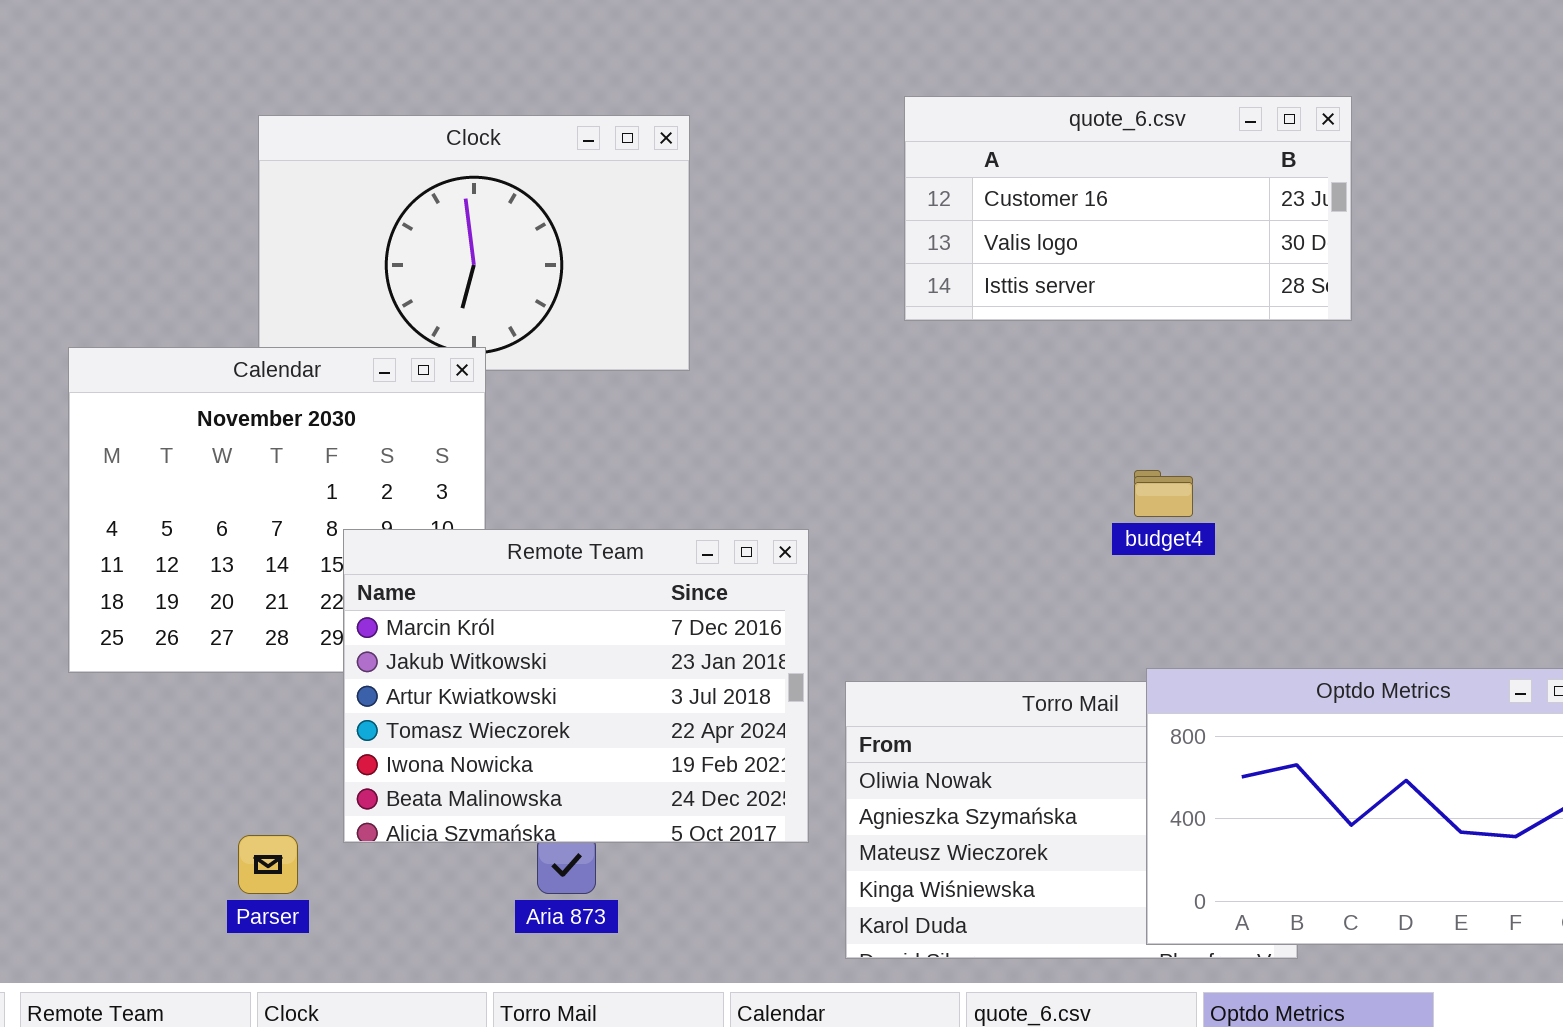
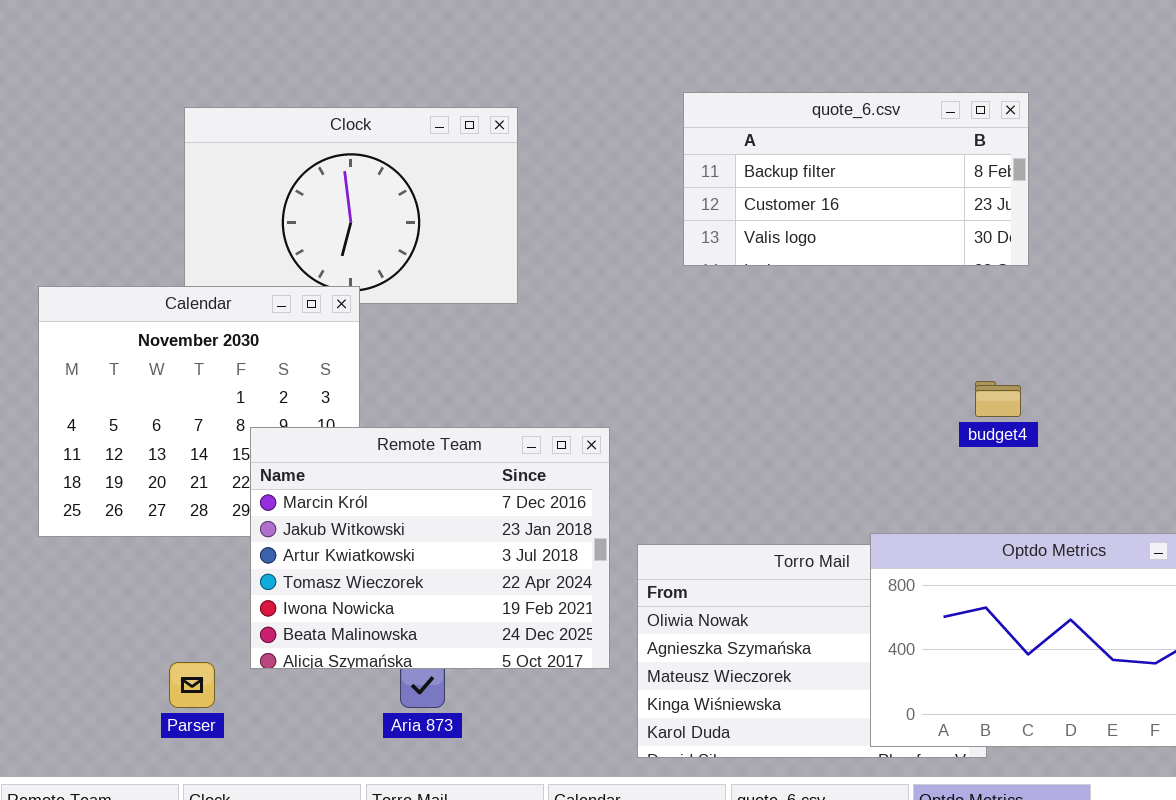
quote_6.csv: [904,96,1352,321] -> [683,92,1029,266], scrolled up 1 row
budget4: [1134,470,1193,517] -> [975,381,1021,417], moved

